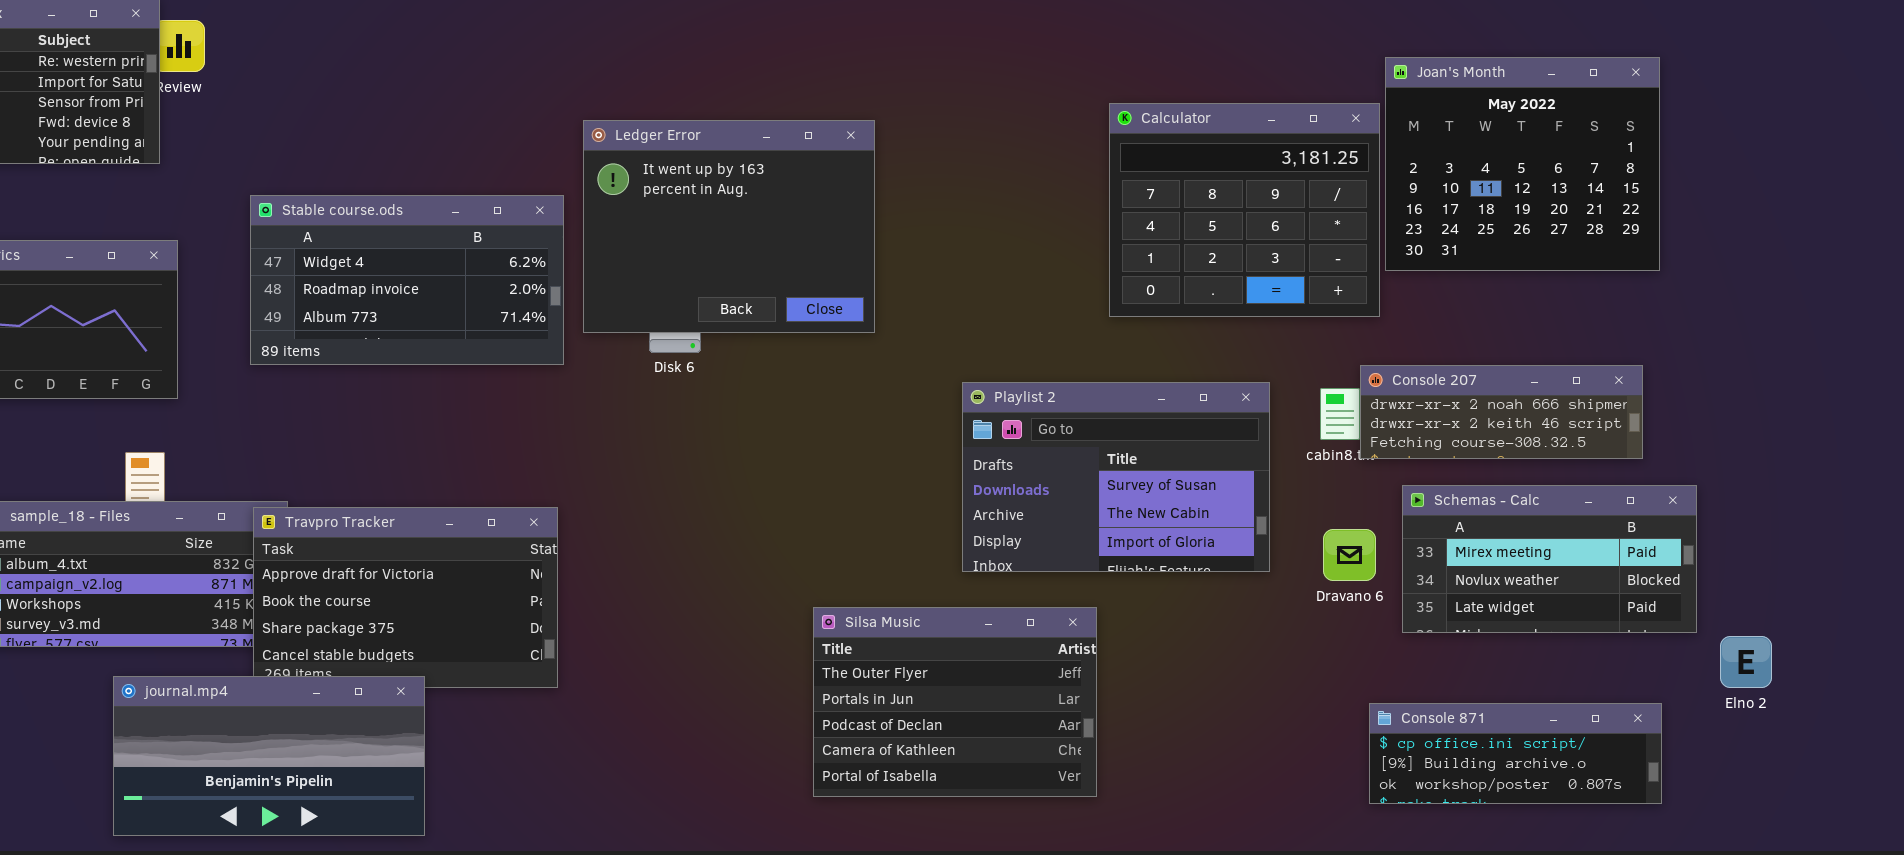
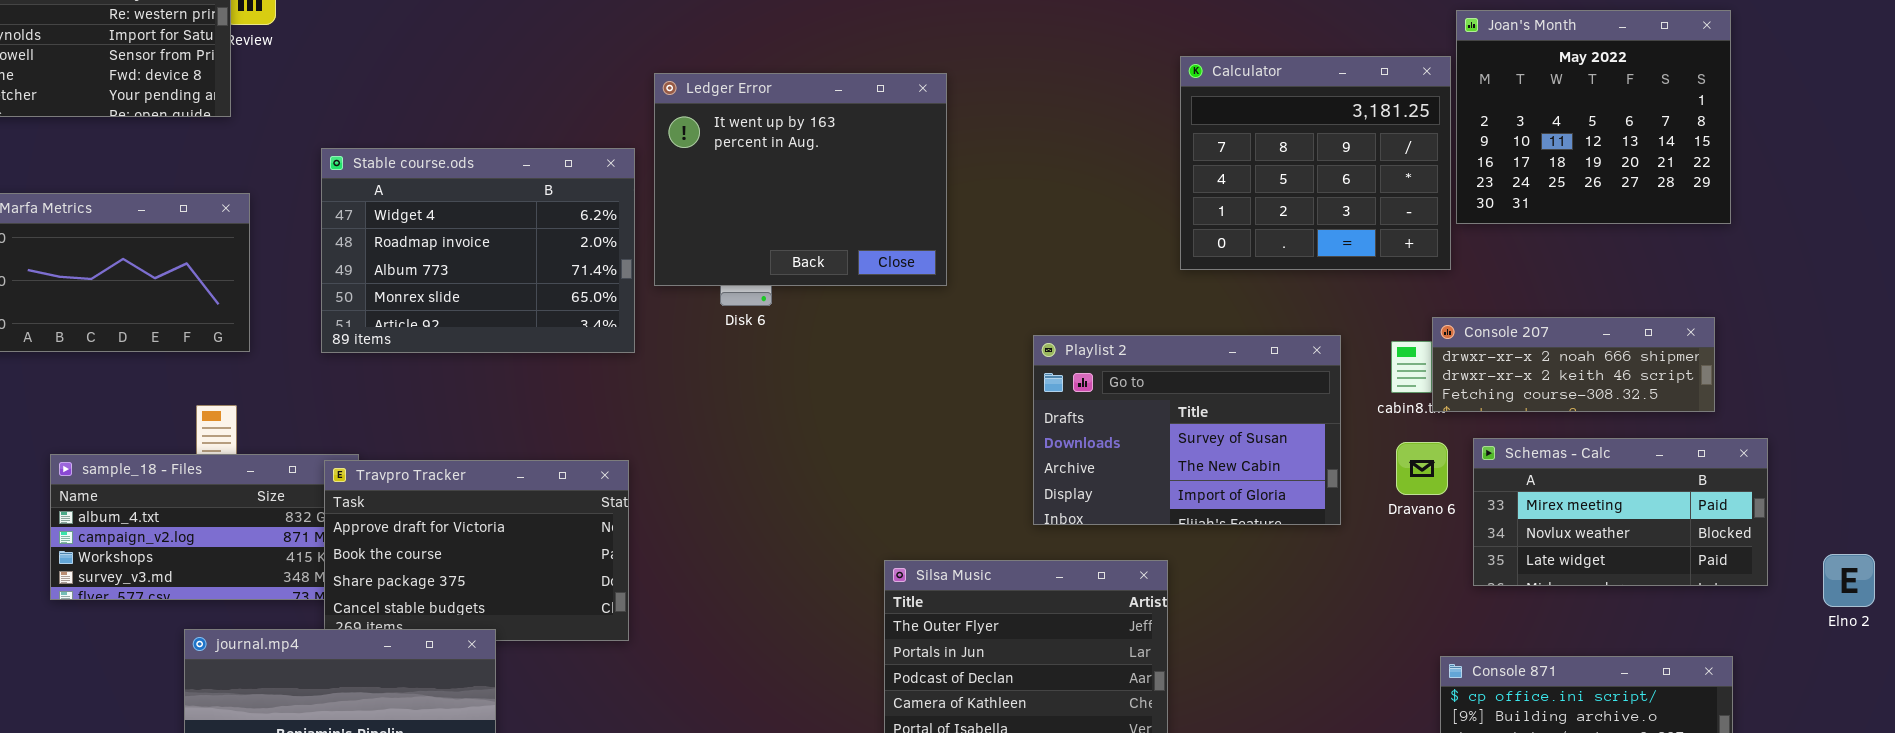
Stable course.ods: [250,195,564,365] -> [321,148,635,353], resized
Dravano 6: [1323,529,1376,581] -> [1396,442,1448,495], moved
Elno 2: [1720,636,1772,688] -> [1823,554,1875,607], moved

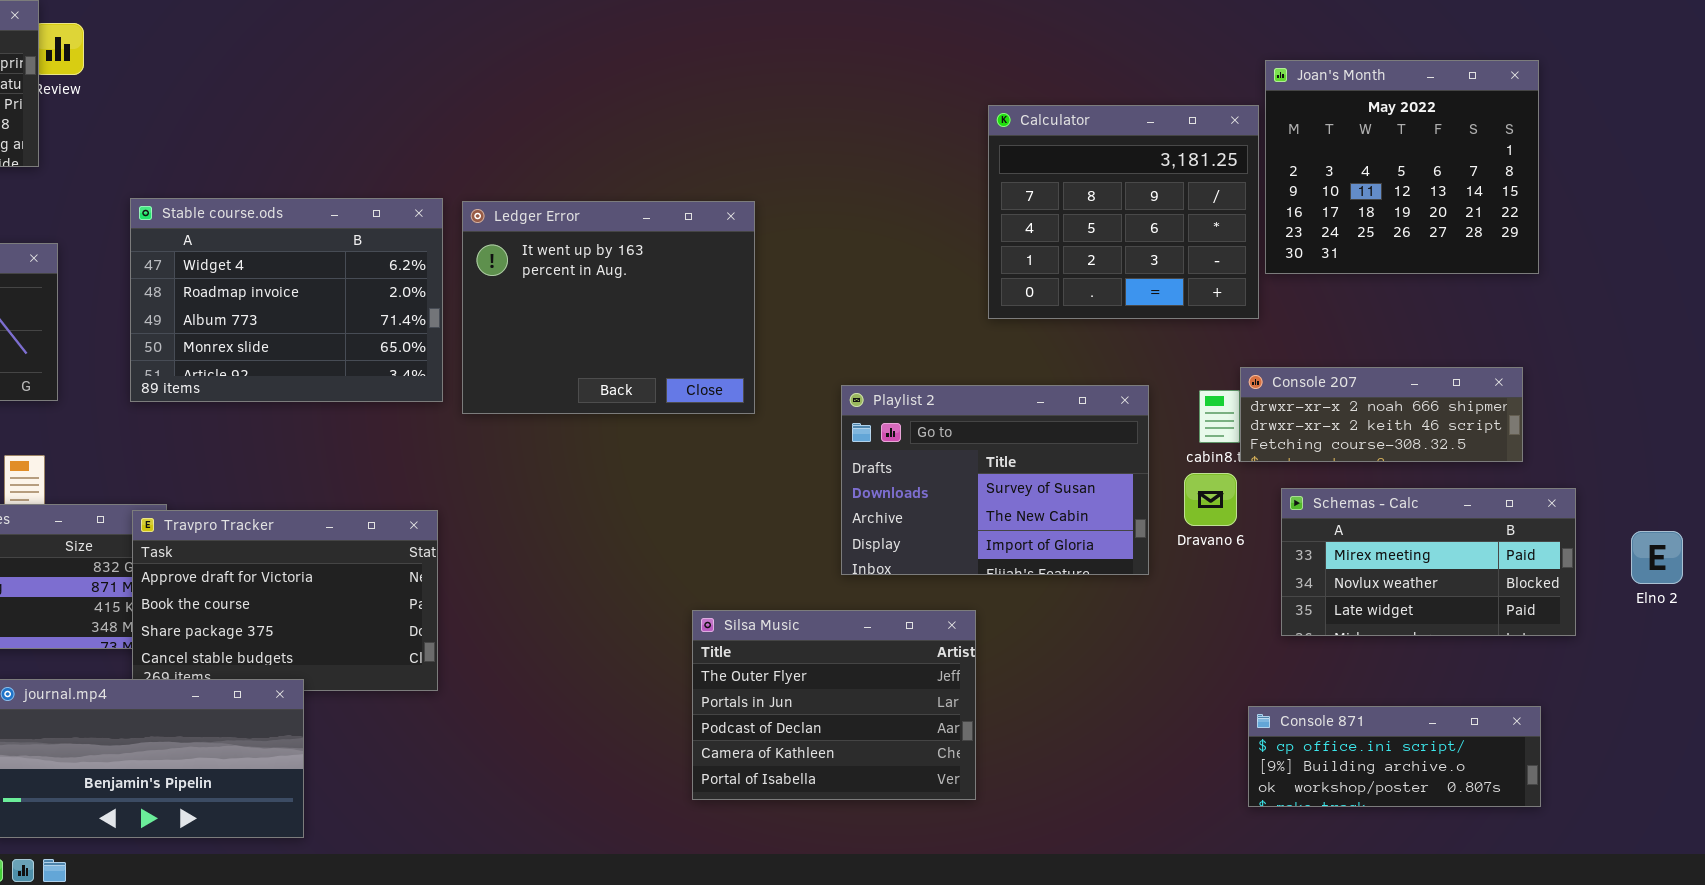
Ledger Error: [654,73,947,286] -> [462,201,755,414], moved
Dravano 6: [1396,442,1448,495] -> [1184,473,1237,526], moved
Elno 2: [1823,554,1875,607] -> [1631,531,1683,584], moved

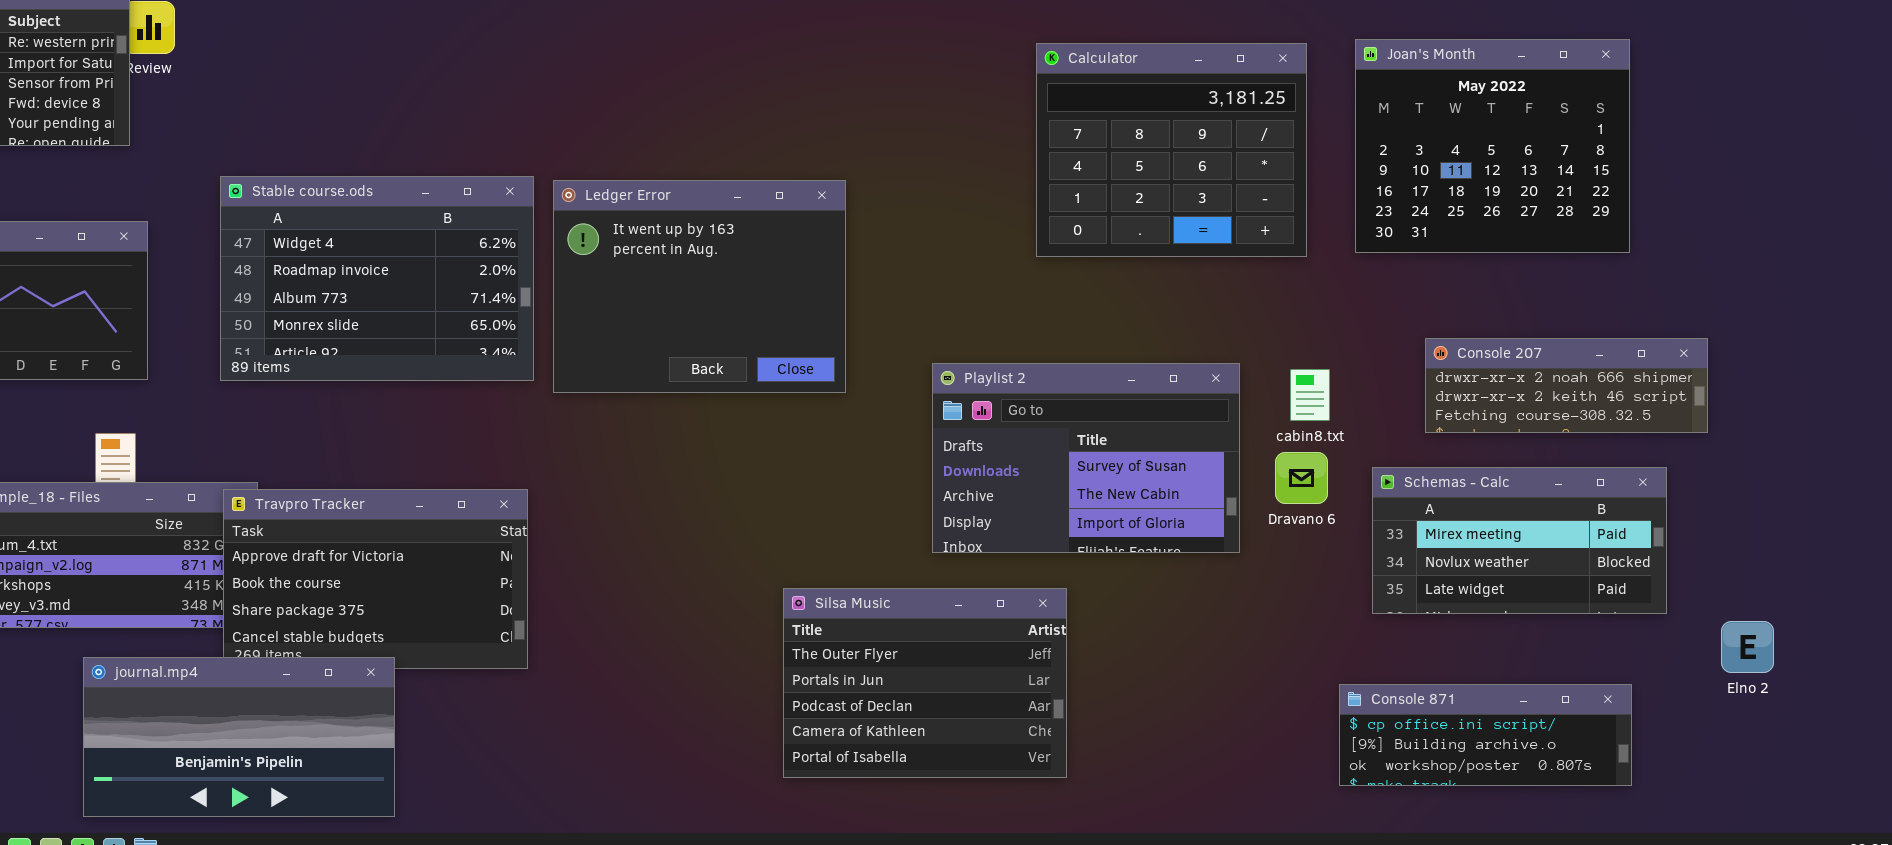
Calculator: [988,105,1259,319] -> [1036,43,1307,257], moved
Console 207: [1240,367,1523,462] -> [1425,338,1708,433], moved
Elno 2: [1631,531,1683,584] -> [1721,621,1774,673], moved

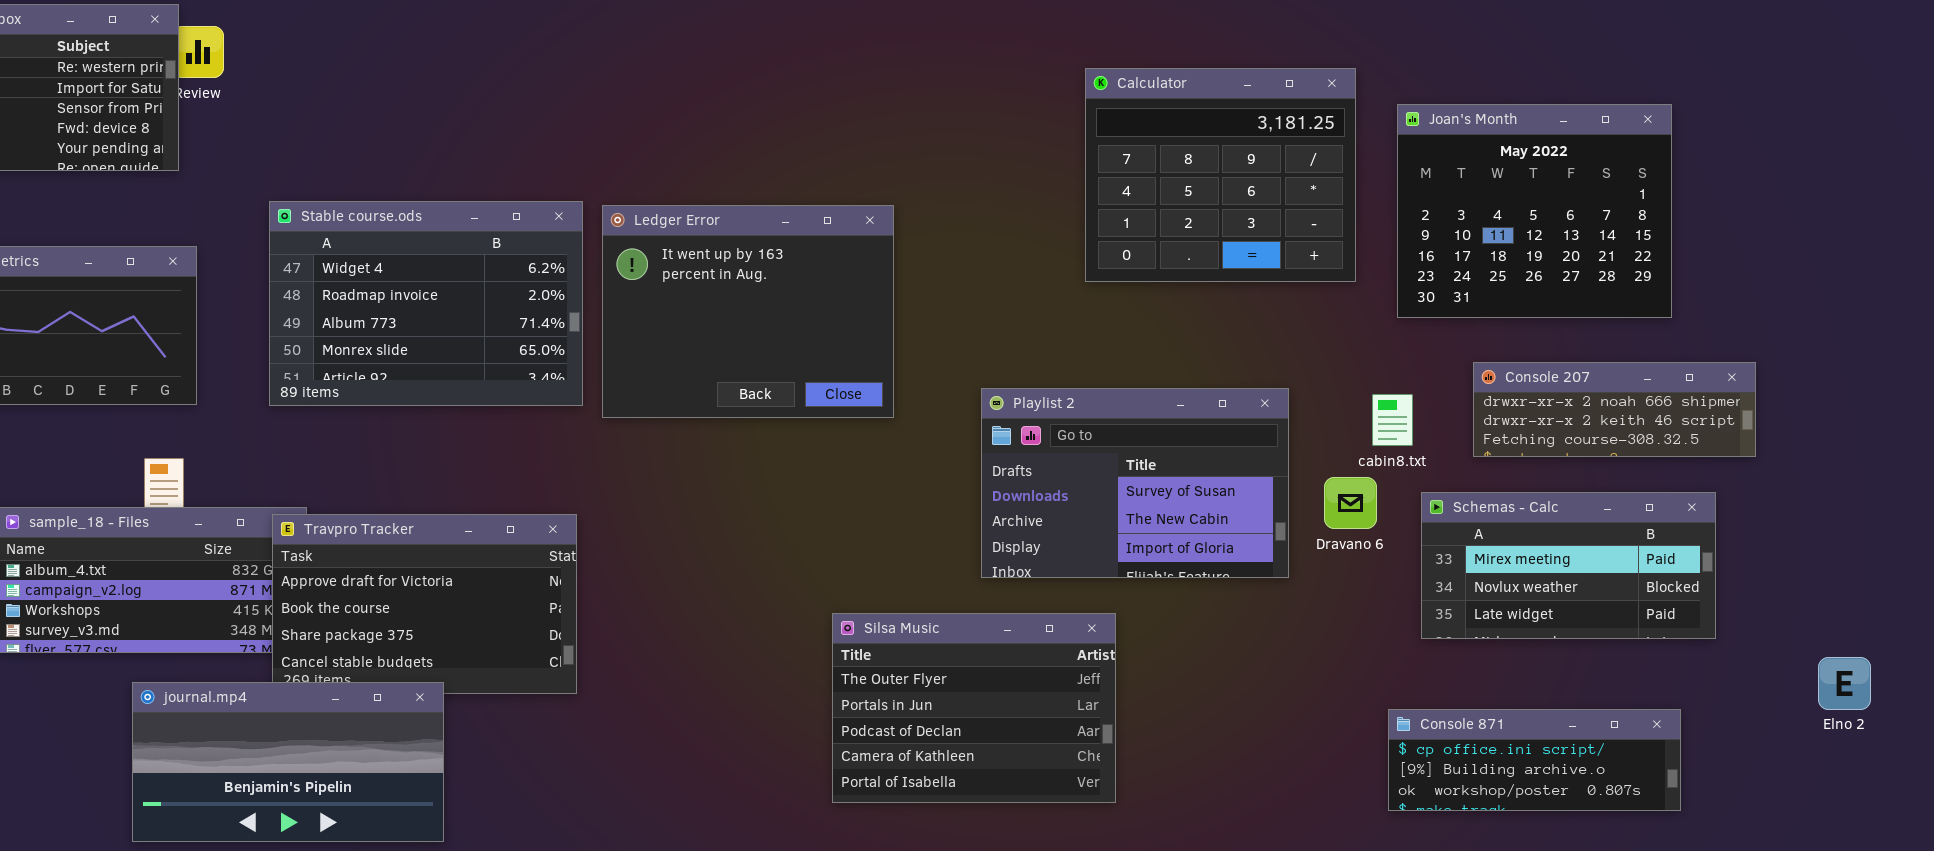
Joan's Month: [1355,39,1630,253] -> [1397,104,1672,318], moved
cabin8.txt: [1290,369,1330,421] -> [1372,394,1413,446], moved
Elno 2: [1721,621,1774,673] -> [1818,657,1871,710], moved

